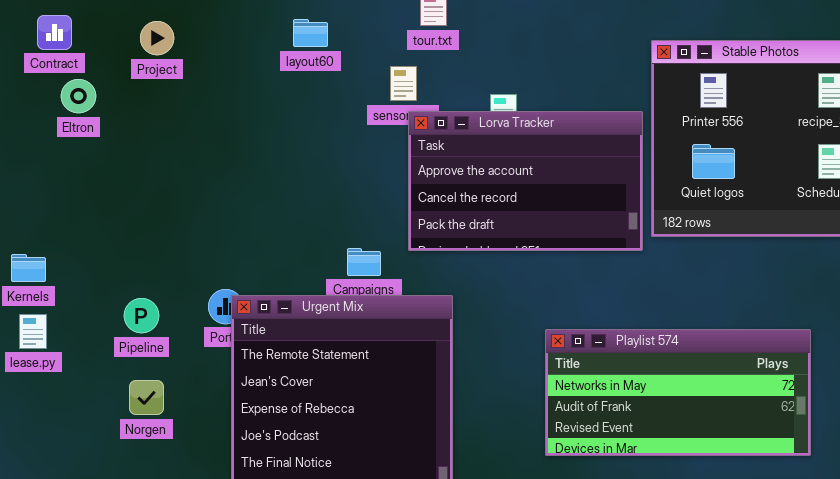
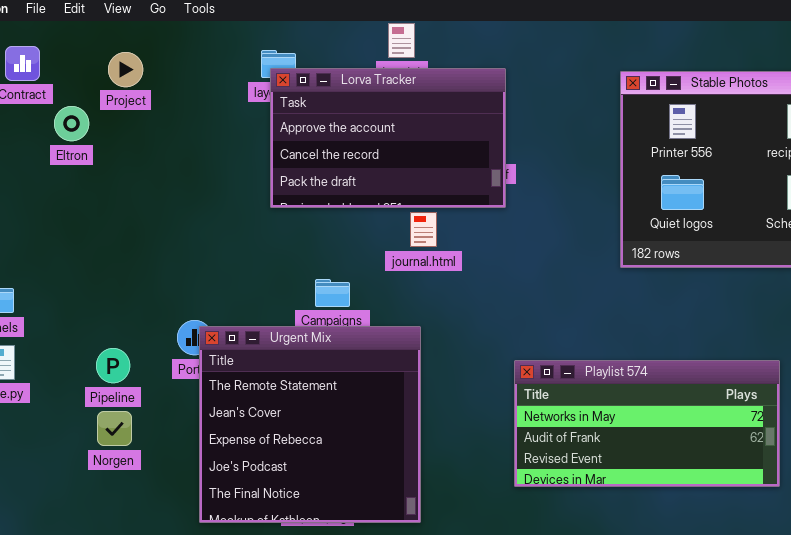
Eltron: [61,79,96,113] -> [54,106,89,141], moved
Lorva Tracker: [408,111,643,251] -> [270,68,506,208], moved
Pipeline: [124,298,159,333] -> [96,348,130,383], moved

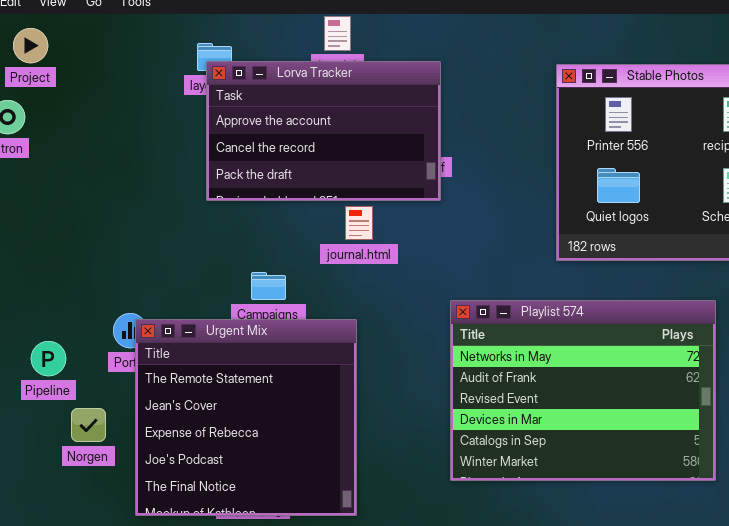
Project: [108,52,143,87] -> [13,28,48,63], moved
Playlist 574: [514,360,780,487] -> [450,300,716,481], resized
Norgen: [97,411,132,446] -> [71,408,106,442], moved

